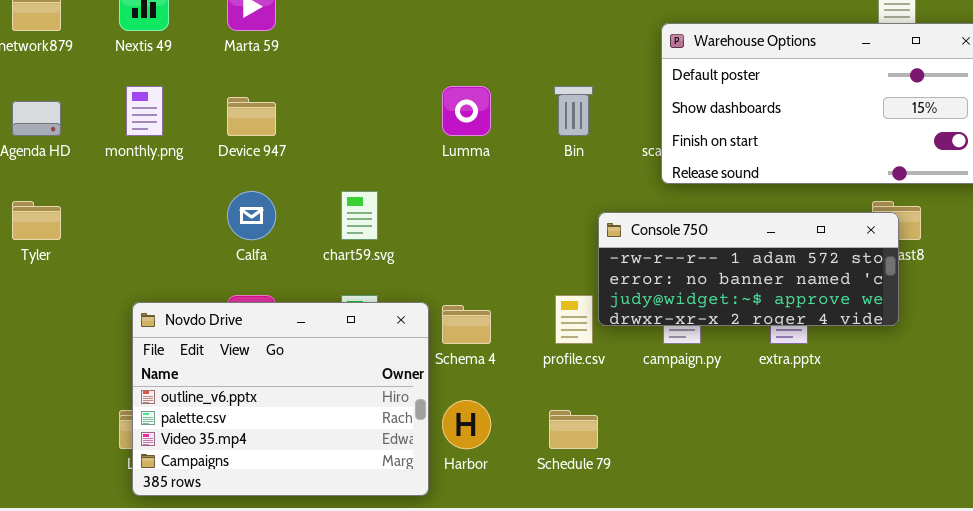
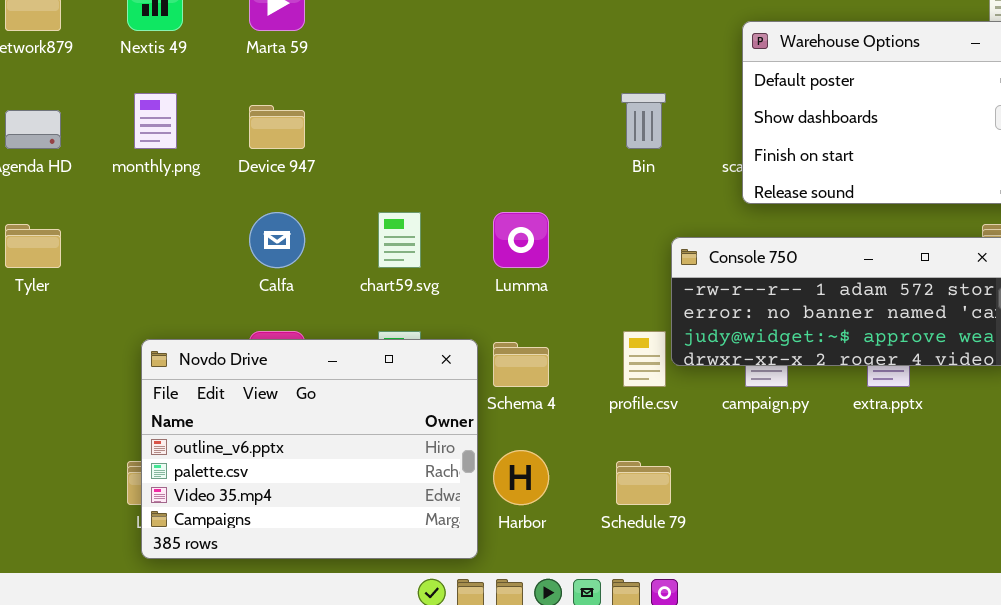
Lumma: [442,86,491,136] -> [493,212,549,268], moved

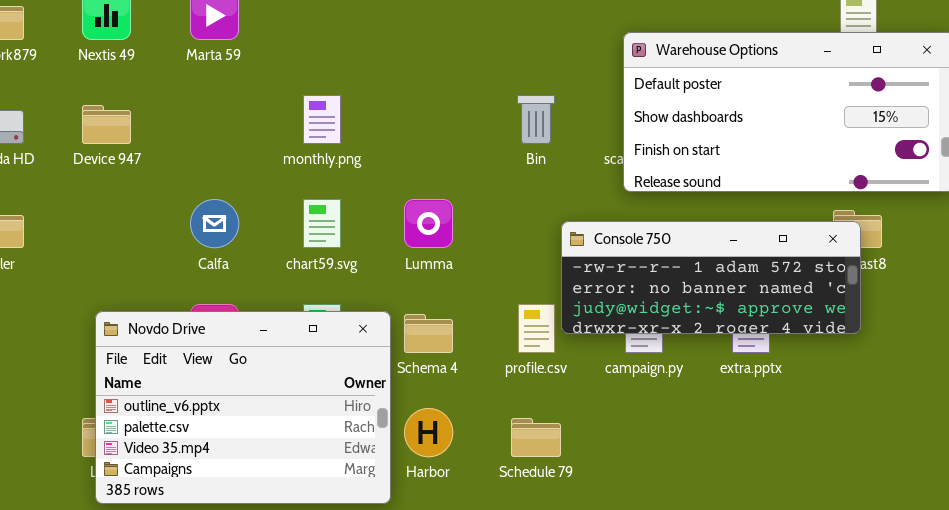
monthly.png: [134,93,177,149] -> [303,95,341,144], moved
Device 947: [249,105,305,149] -> [82,105,131,144], moved

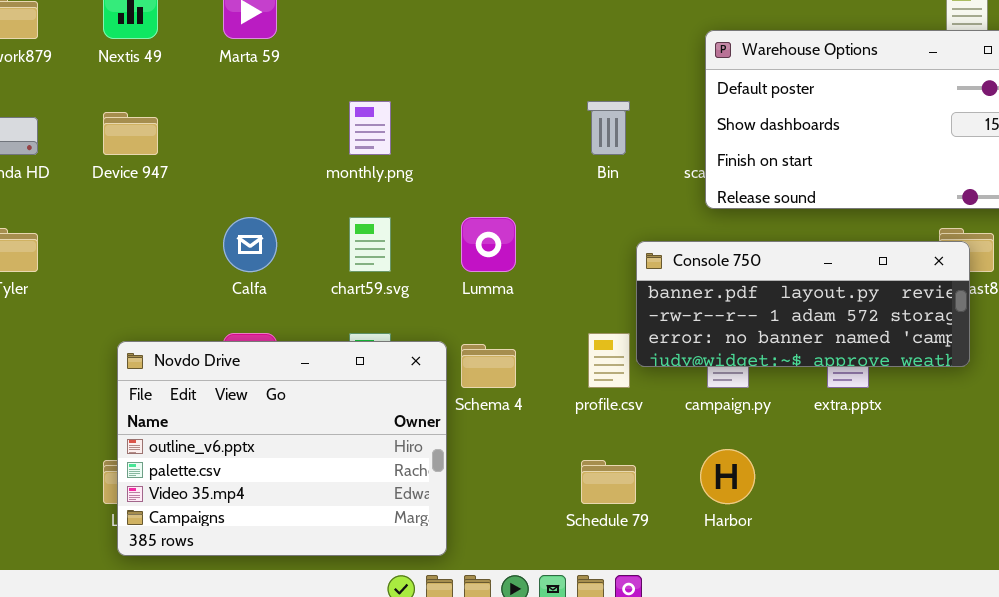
Console 750: [561,221,861,334] -> [636,241,970,367], scrolled up 1 row
Harbor: [404,408,453,457] -> [700,449,755,504], moved

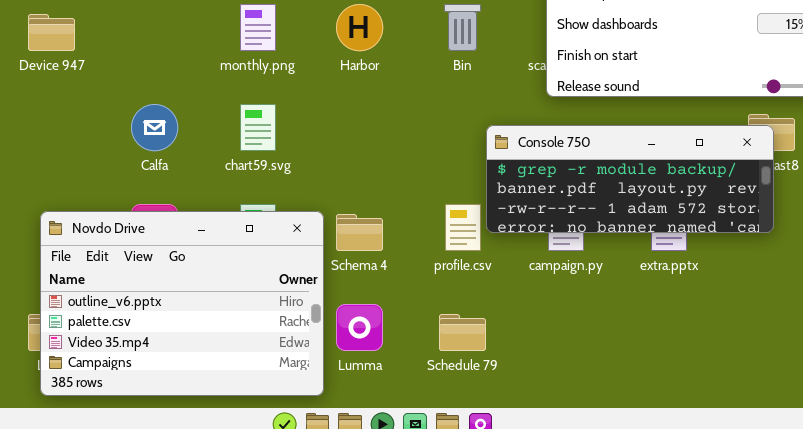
Lumma: [461,217,516,272] -> [336,304,383,351], moved
Console 750: [636,241,970,367] -> [486,125,774,233], scrolled up 1 row
Harbor: [700,449,755,504] -> [336,4,383,51], moved

